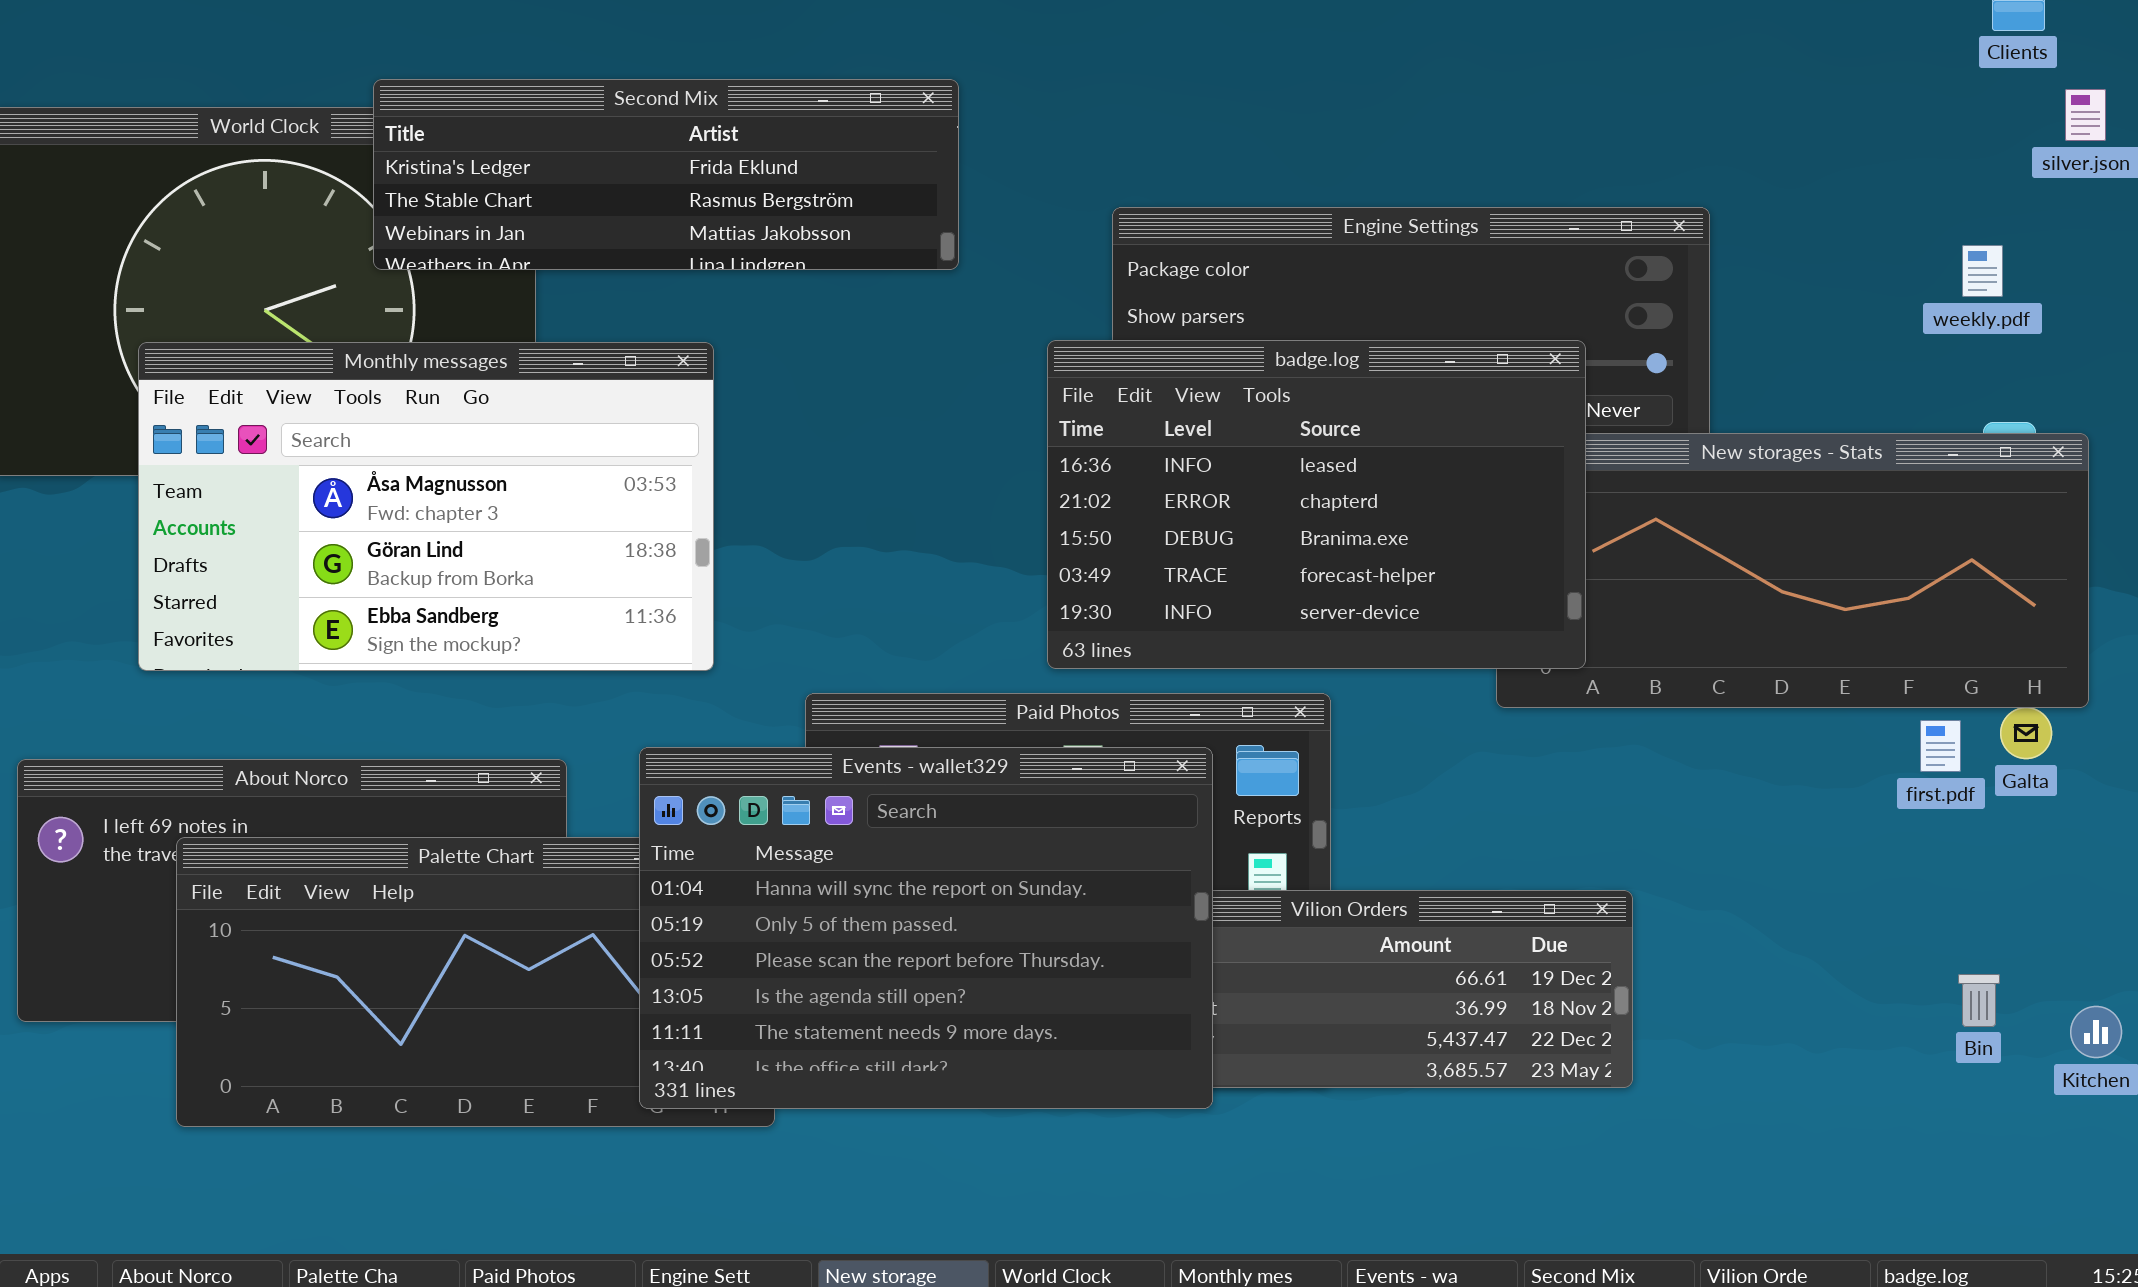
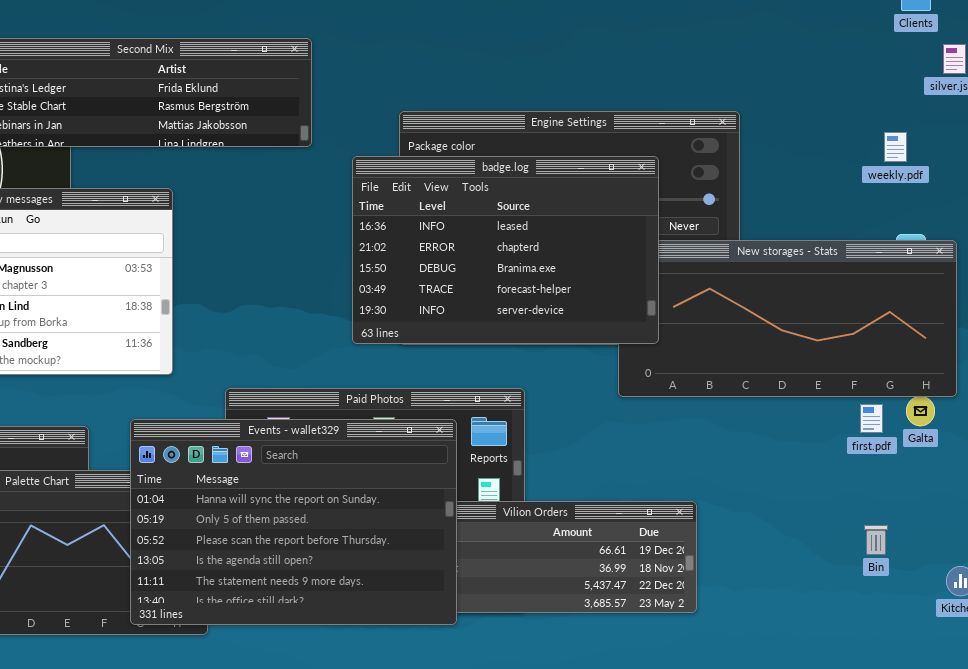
badge.log: [1047,340,1586,669] -> [352,156,659,344], moved
Bin: [1958,974,2000,1027] -> [864,525,888,555], moved

